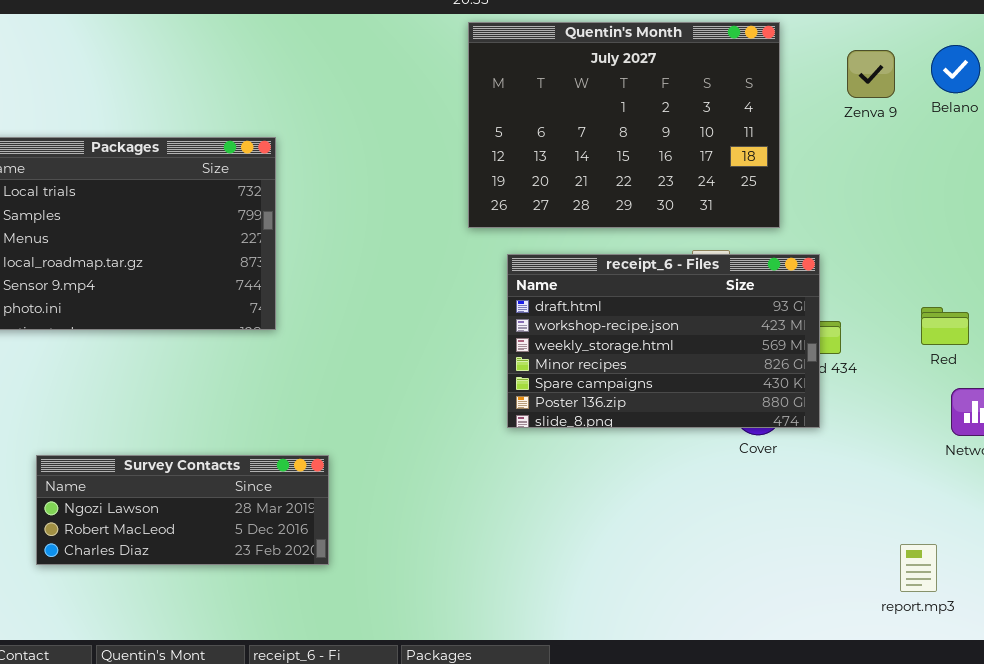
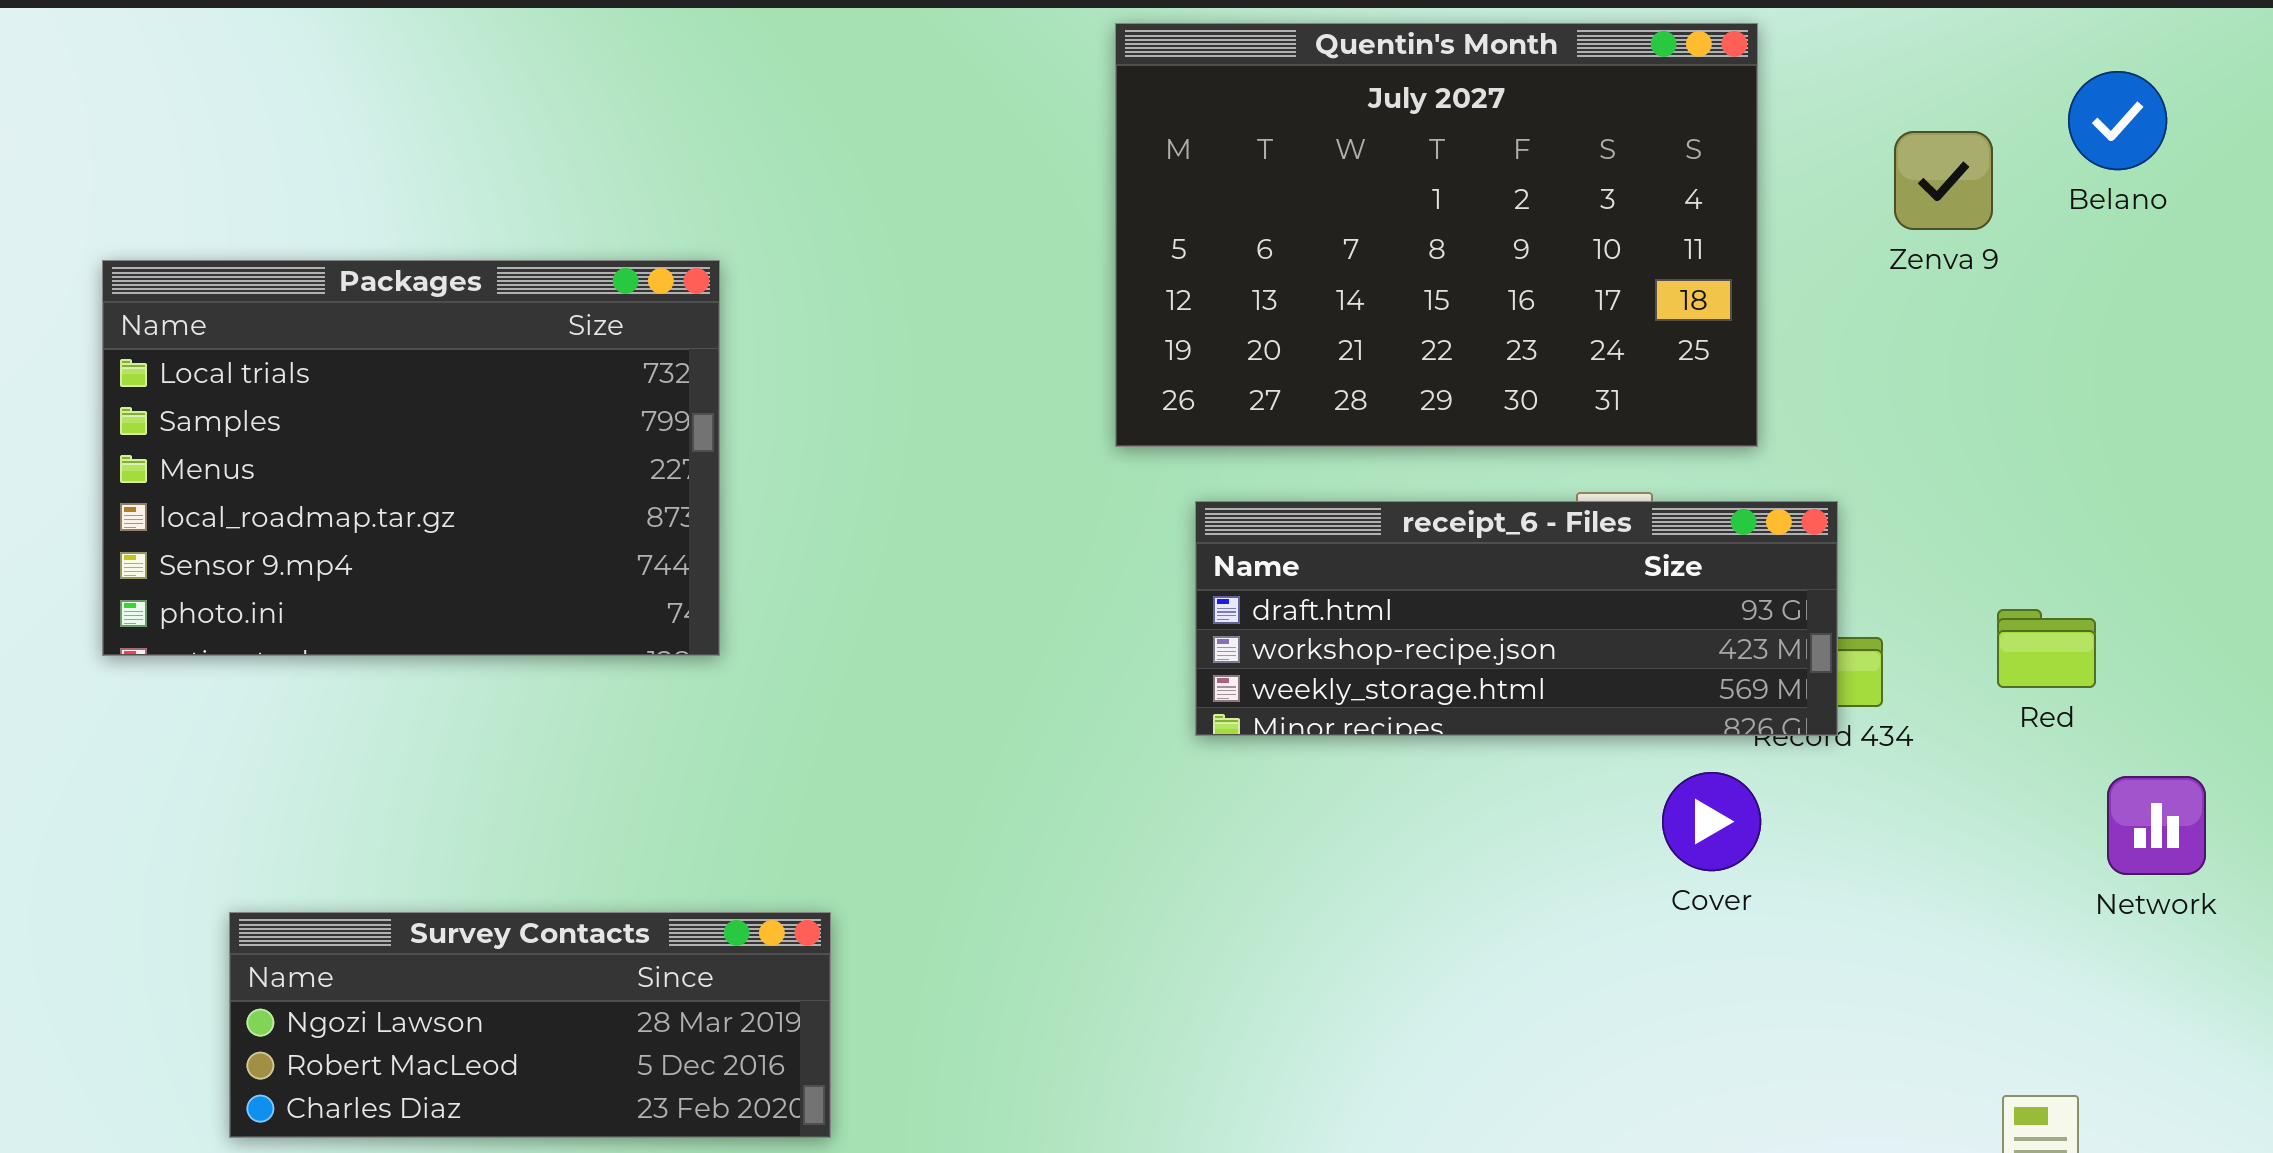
Zenva 9: [847,50,895,98] -> [1894,131,1993,230], moved
receipt_6 - Files: [507,254,820,428] -> [1195,501,1838,736], resized
Red: [921,307,969,345] -> [1997,609,2096,688], moved

